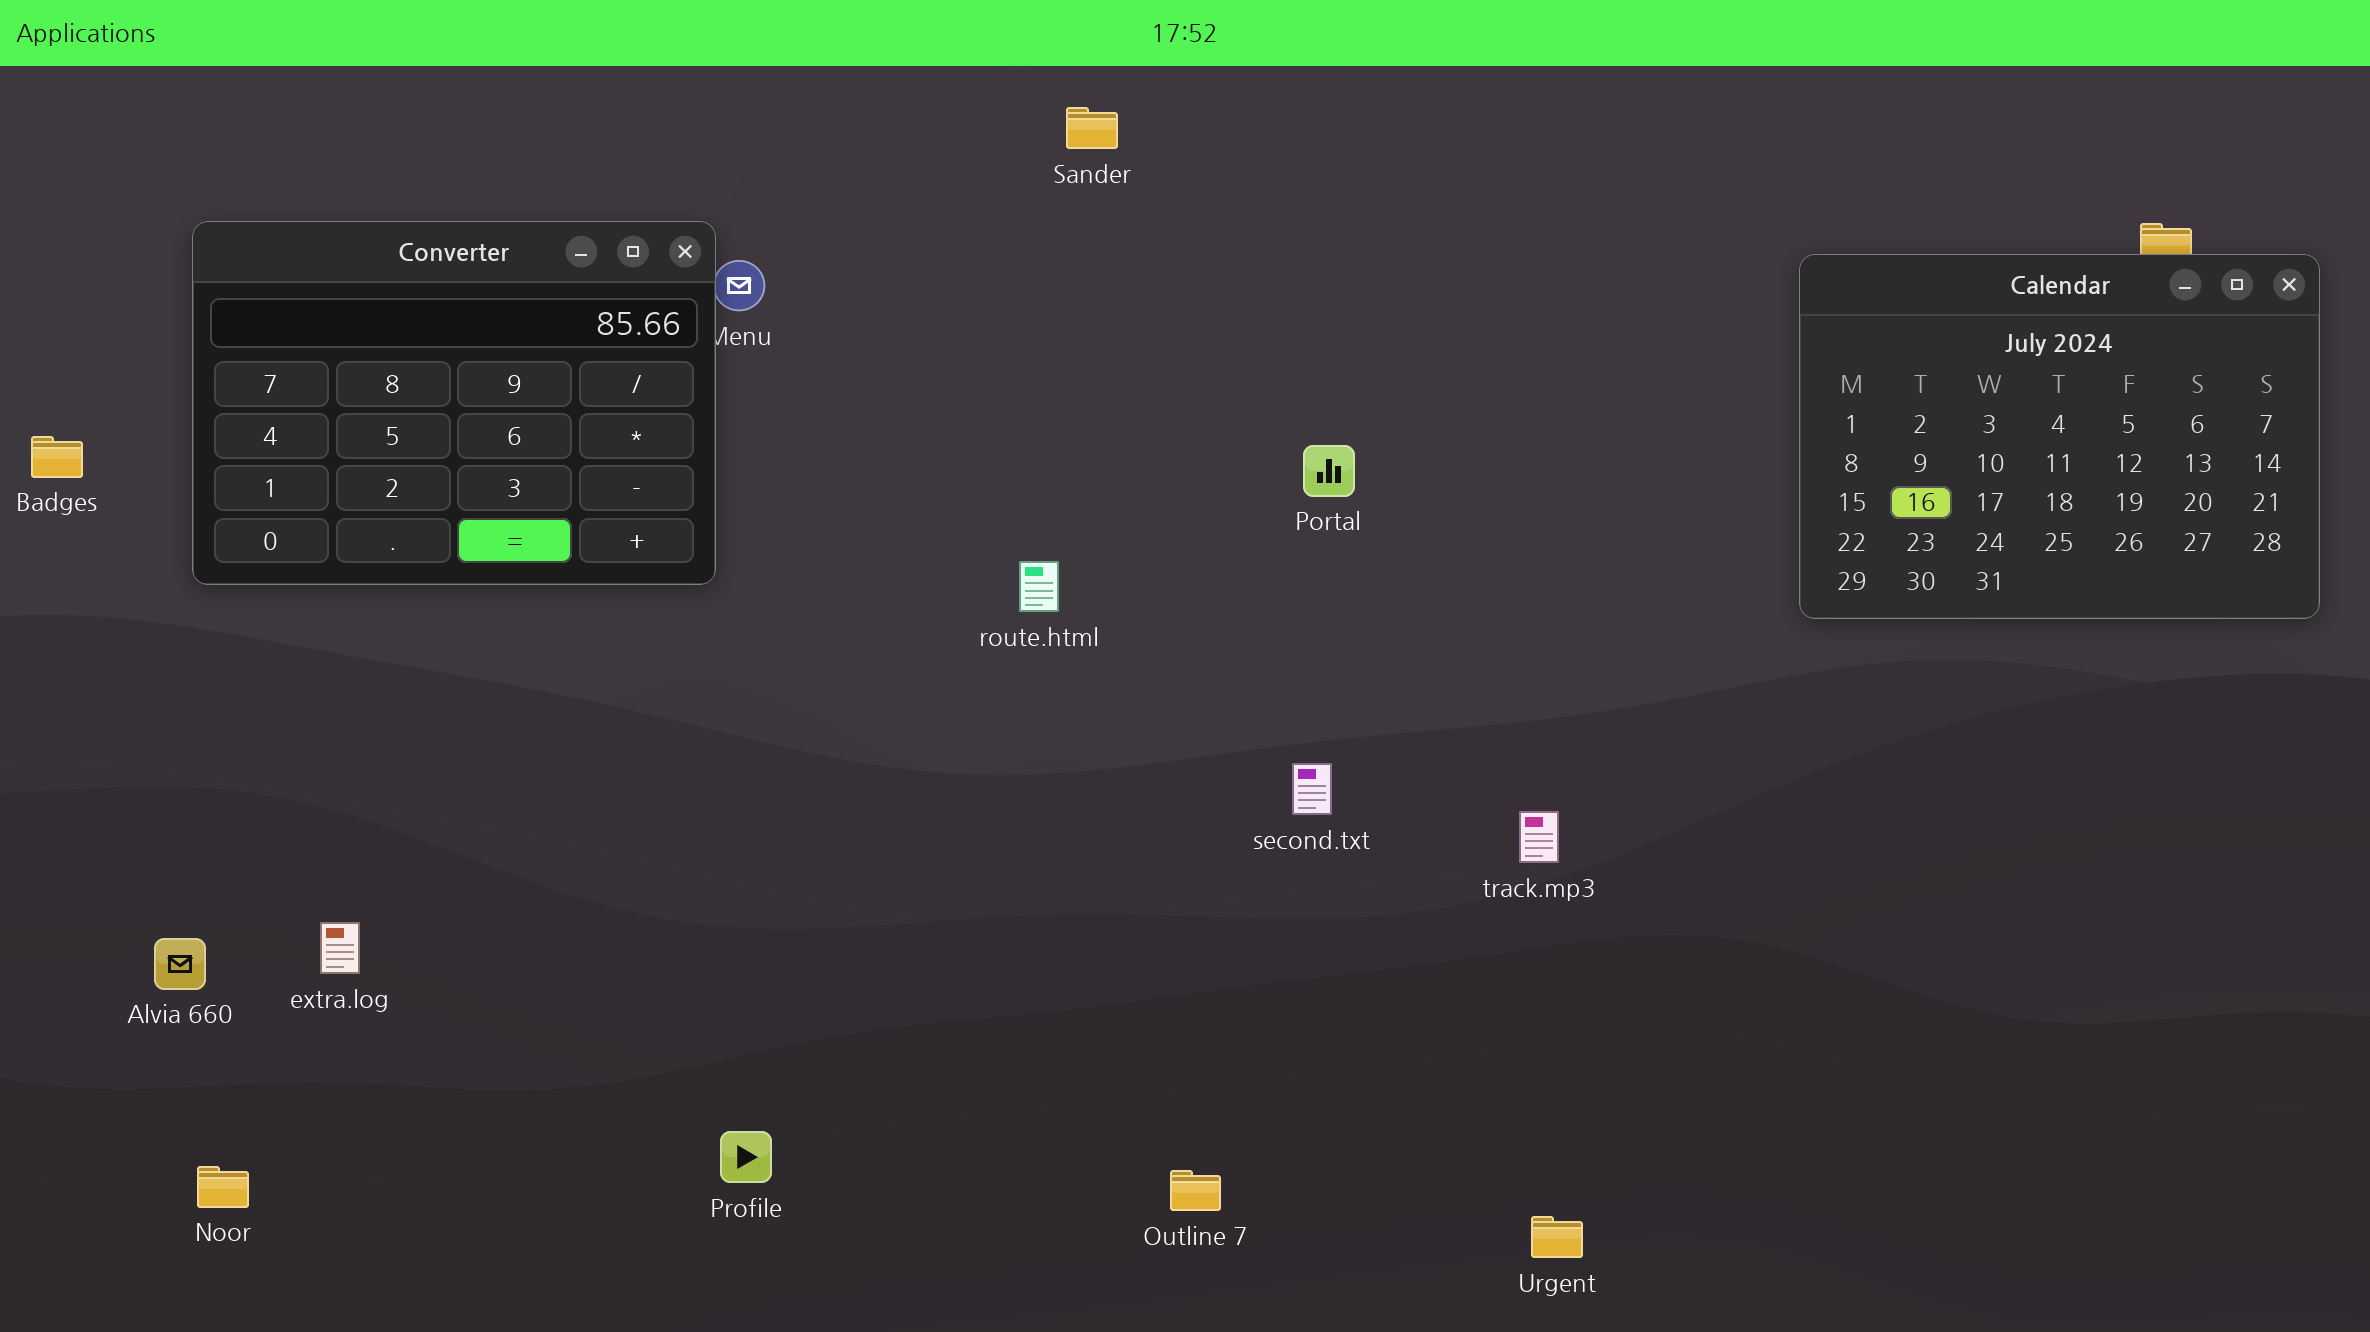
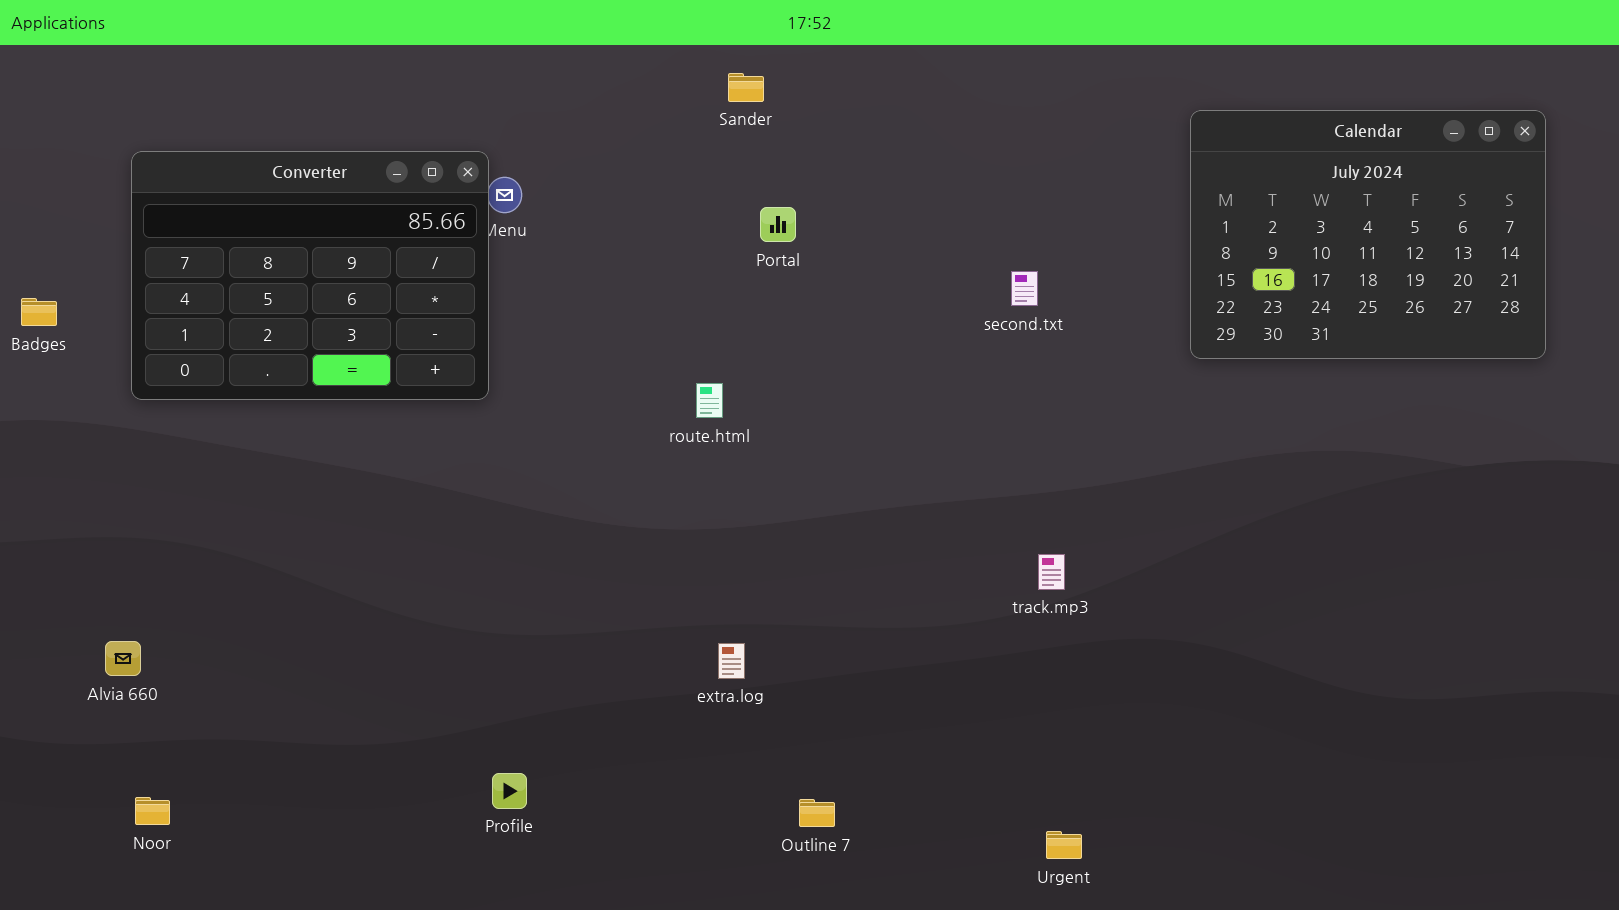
Calendar: [1799,254,2320,619] -> [1190,110,1546,359], moved
Portal: [1303,445,1355,497] -> [760,207,796,242], moved
second.txt: [1292,763,1332,815] -> [1011,271,1038,306], moved
extra.log: [320,922,360,974] -> [718,643,745,679], moved

